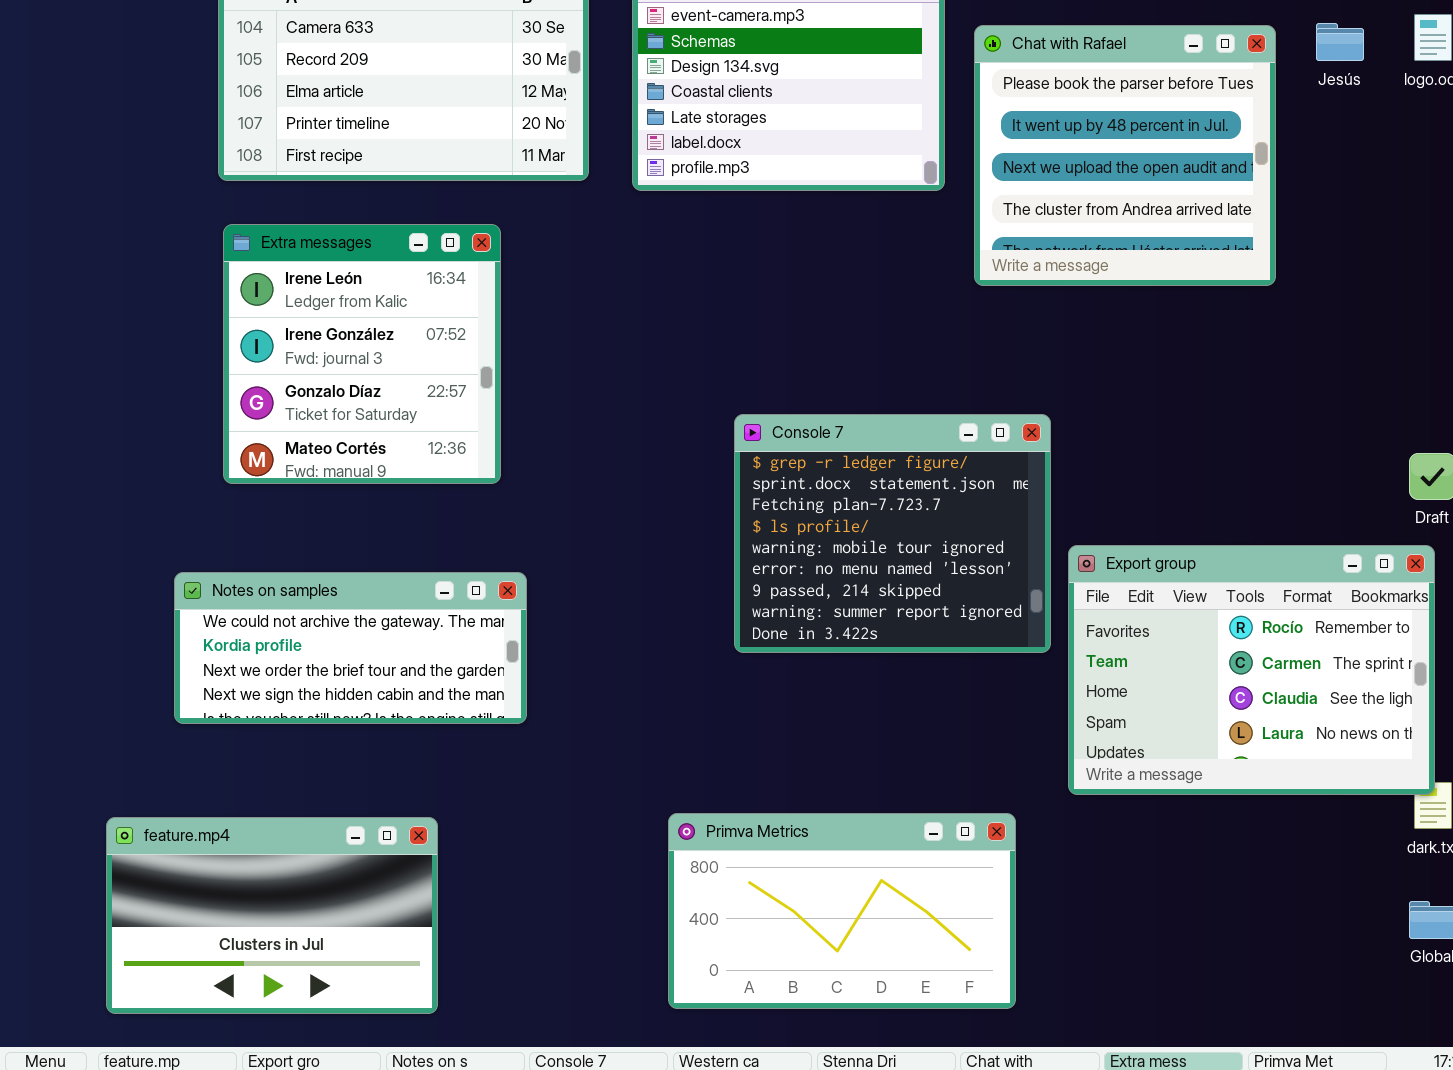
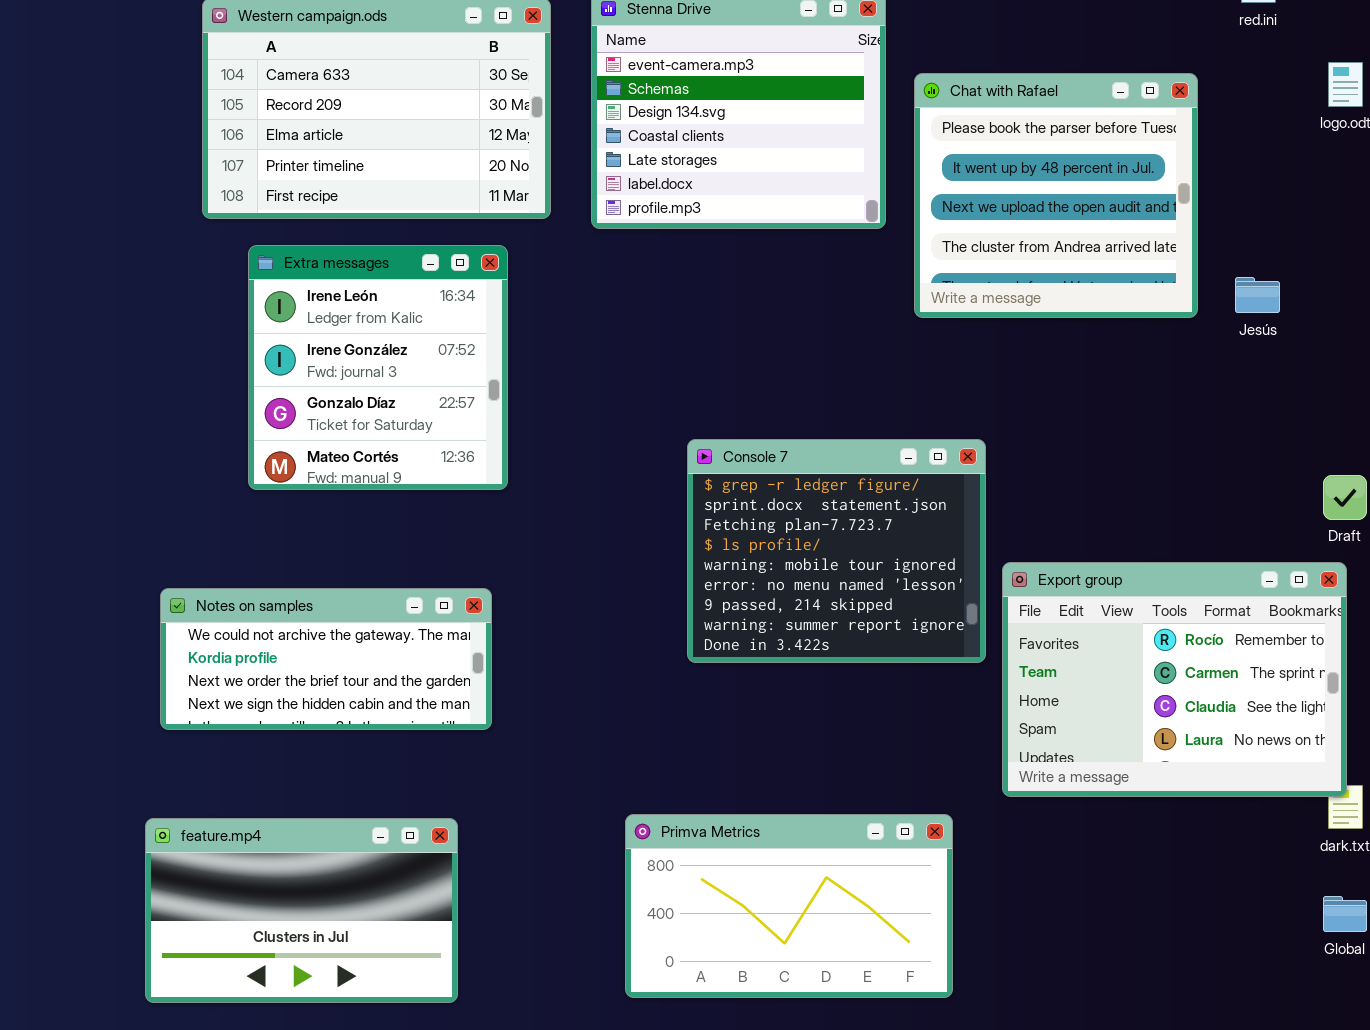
Jesús: [1316,23,1364,61] -> [1235,277,1280,313], moved
Extra messages: [223,224,501,484] -> [248,245,508,490], moved
feature.mp4: [106,817,438,1014] -> [145,818,458,1003], moved

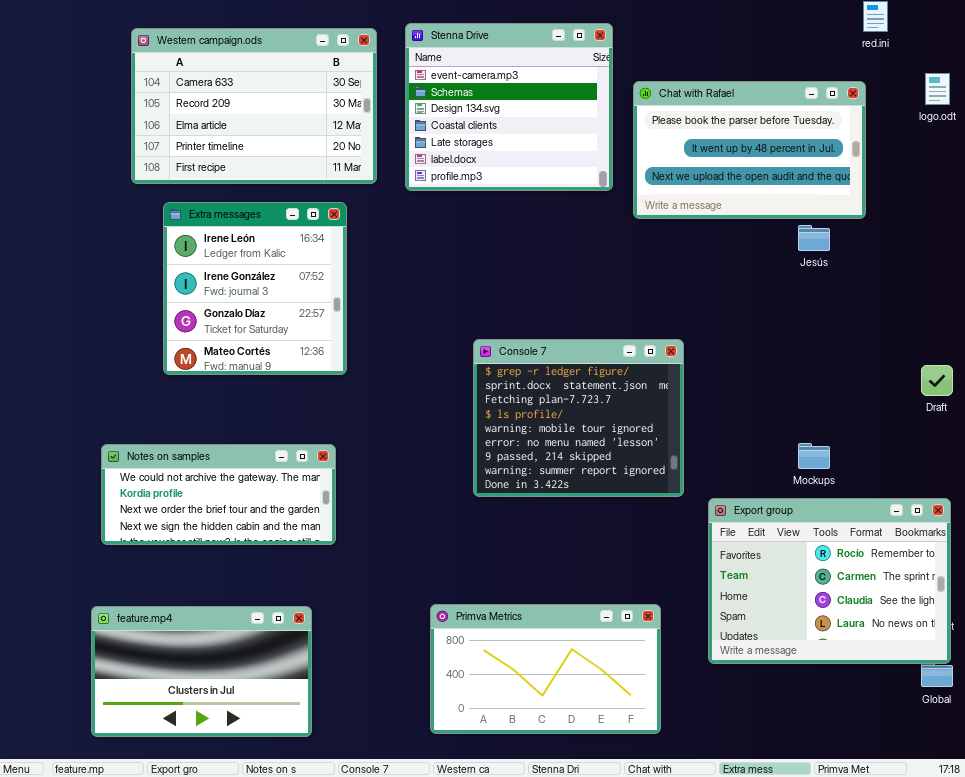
Chat with Rafael: [914,73,1198,318] -> [633,81,866,219], resized
Jesús: [1235,277,1280,313] -> [798,225,830,251], moved
Export group: [1002,562,1347,797] -> [708,498,951,664], moved

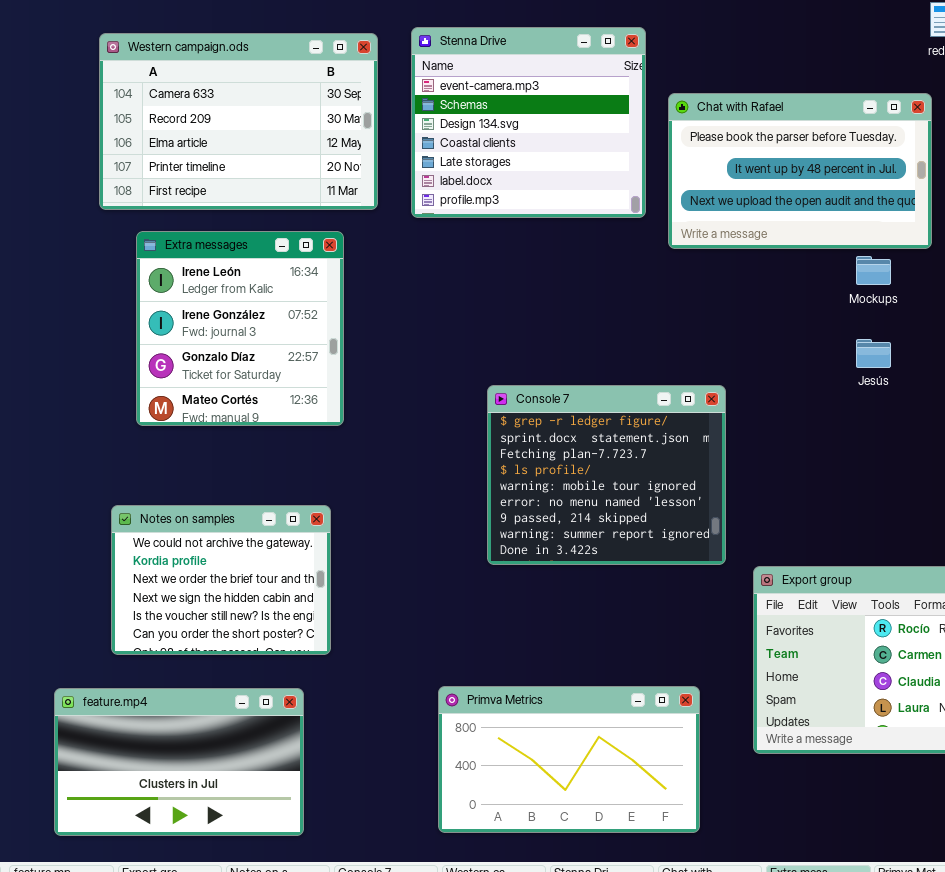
Jesús: [798,225,830,251] -> [856,339,891,368], moved
Mockups: [798,443,830,469] -> [856,256,891,285], moved
Notes on samples: [101,444,336,545] -> [111,505,331,655], resized

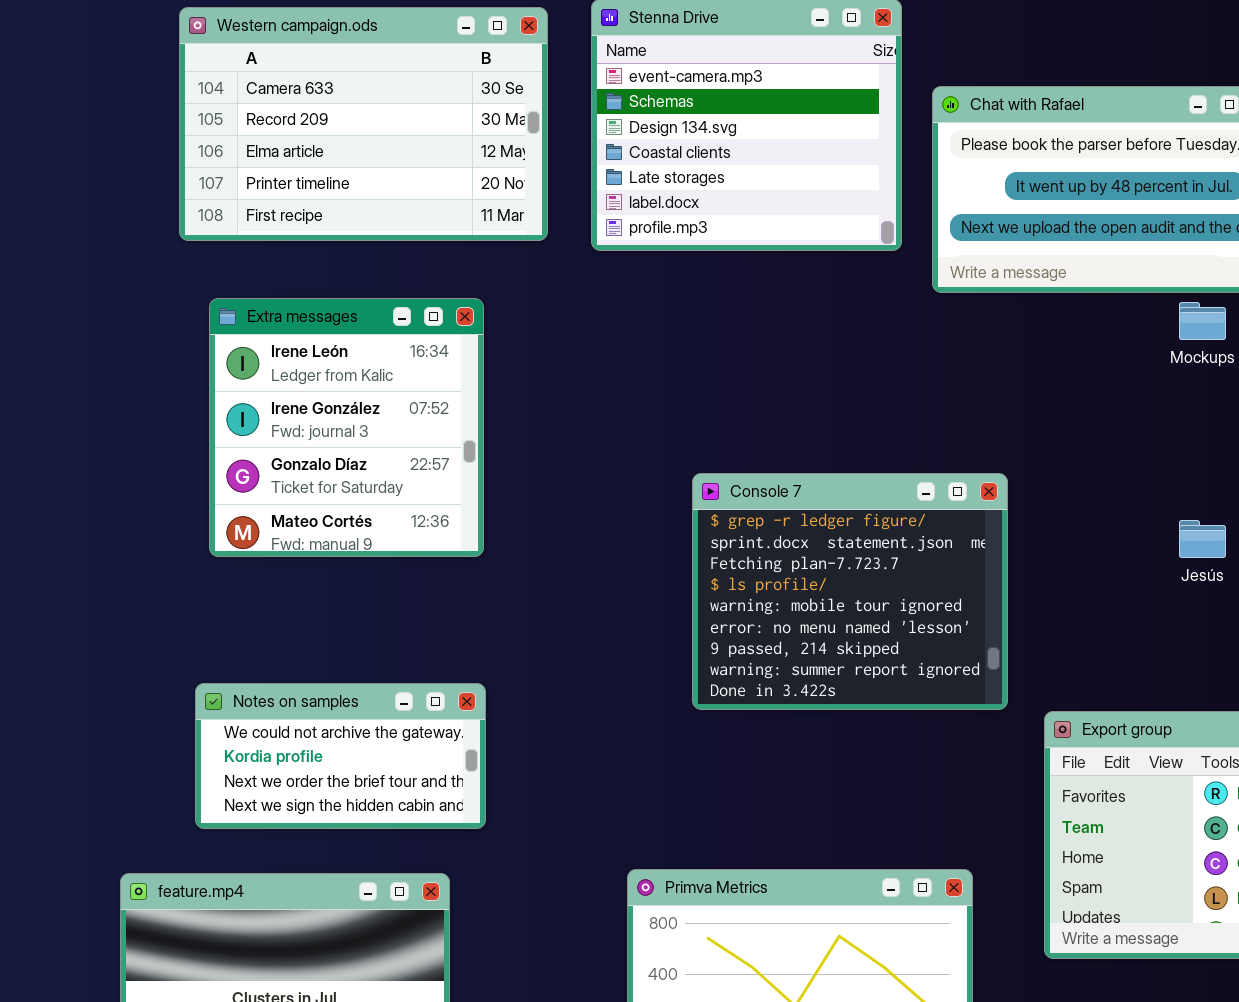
Extra messages: [136,231,344,426] -> [209,298,484,557], moved
Jesús: [856,339,891,368] -> [1179,520,1226,558], moved
Notes on samples: [111,505,331,655] -> [195,683,486,829], resized

